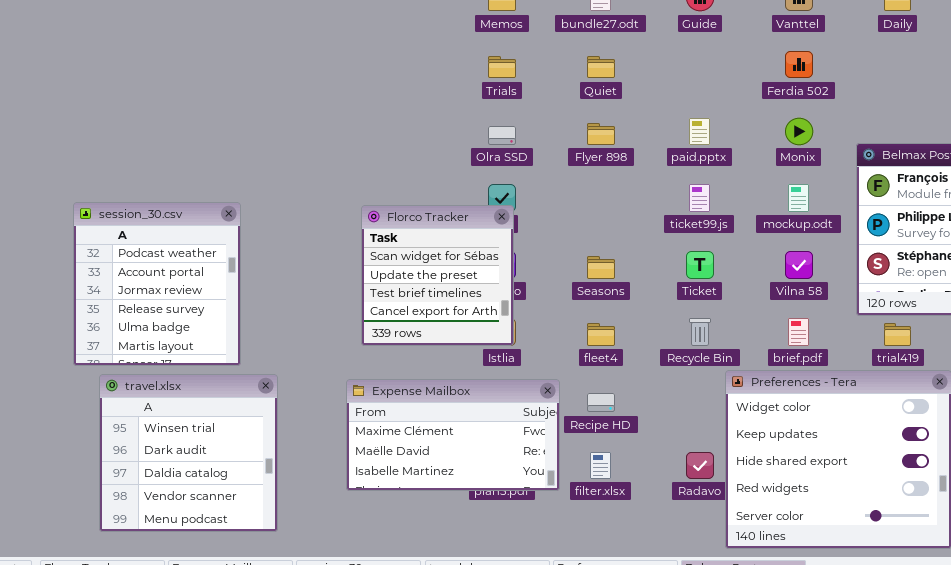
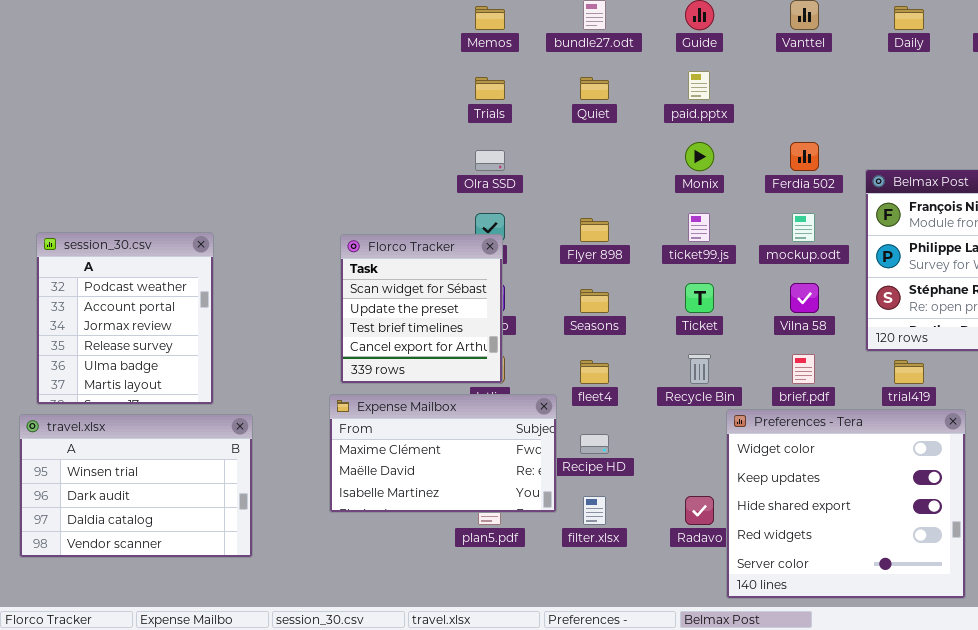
Ferdia 502: [785,51,813,78] -> [790,142,819,171], moved
paid.pptx: [689,118,710,145] -> [688,71,710,100], moved
Monix: [785,118,813,145] -> [685,142,714,171], moved
Flyer 898: [587,123,615,145] -> [580,218,609,242], moved
travel.xlsx: [99,374,278,532] -> [19,414,253,558], resized
Expense Mailbox: [346,379,560,491] -> [329,394,557,513], moved

